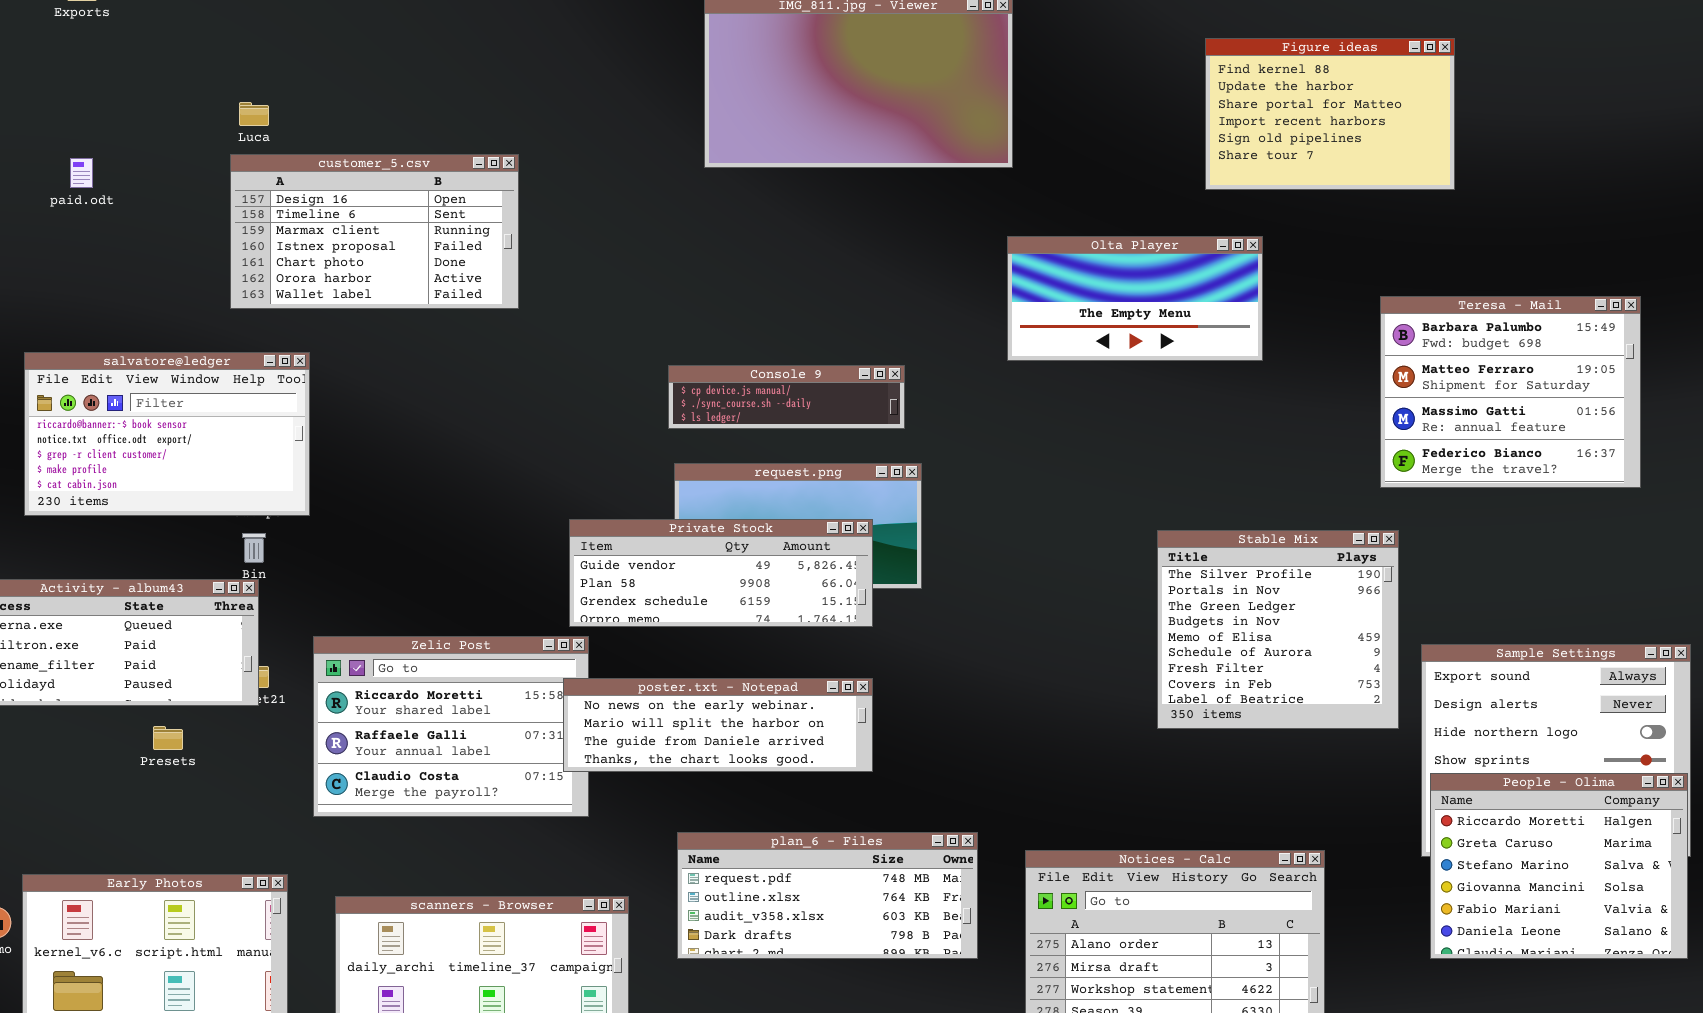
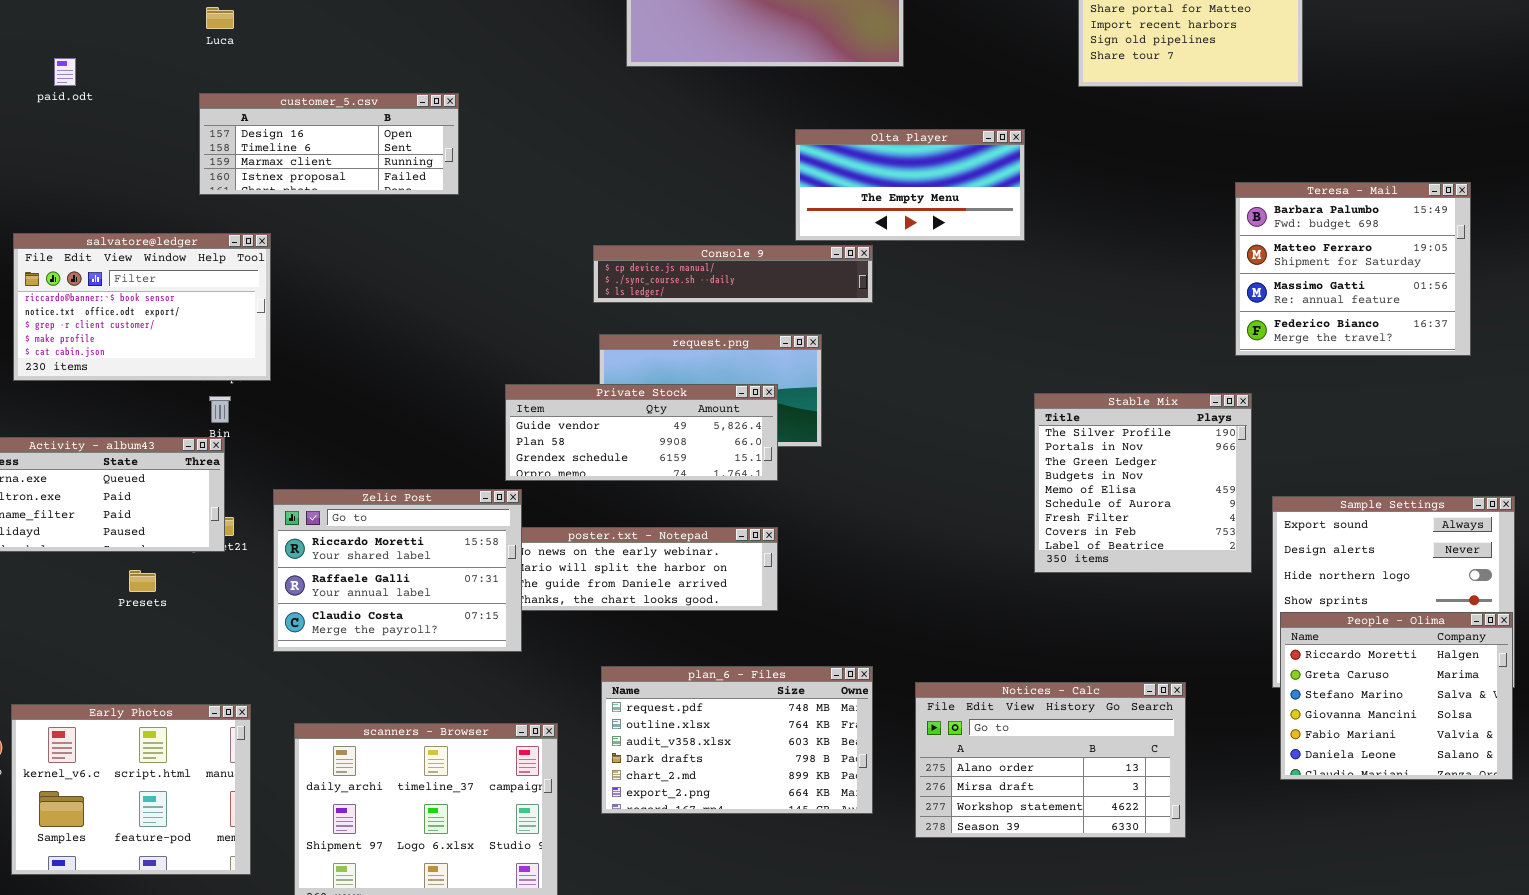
customer_5.csv: [230,154,519,309] -> [199,93,459,195], resized
Olta Player: [1007,236,1263,361] -> [795,129,1025,241], moved
Console 9: [668,365,905,429] -> [593,245,873,303], resized
Zelic Post: [313,636,589,817] -> [273,489,522,652], raised
plan_6 - Files: [677,832,978,959] -> [601,666,873,814], resized

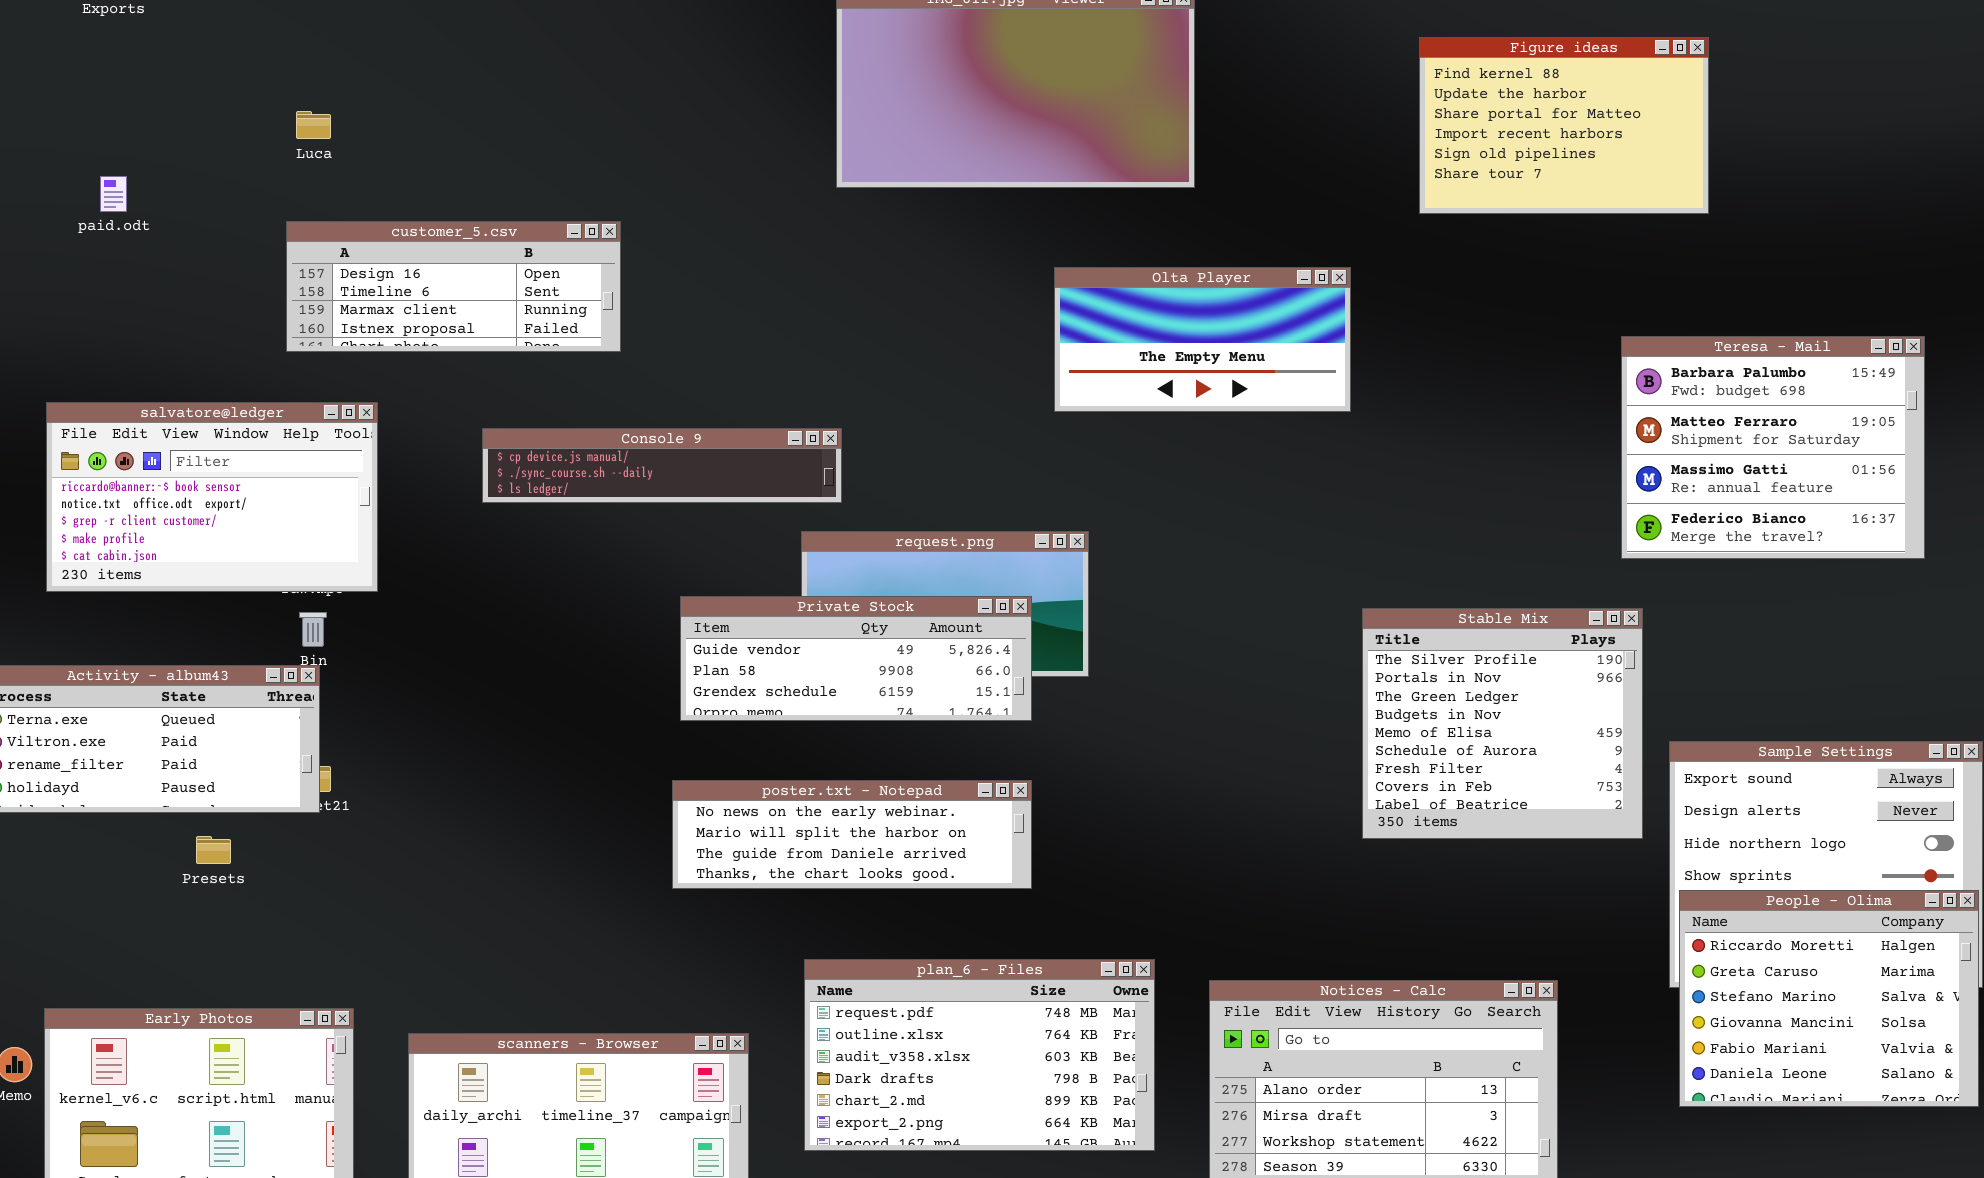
Console 9: [593,245,873,303] -> [482,428,842,503], moved
Zelic Post: [273,489,522,652] -> none, closed

